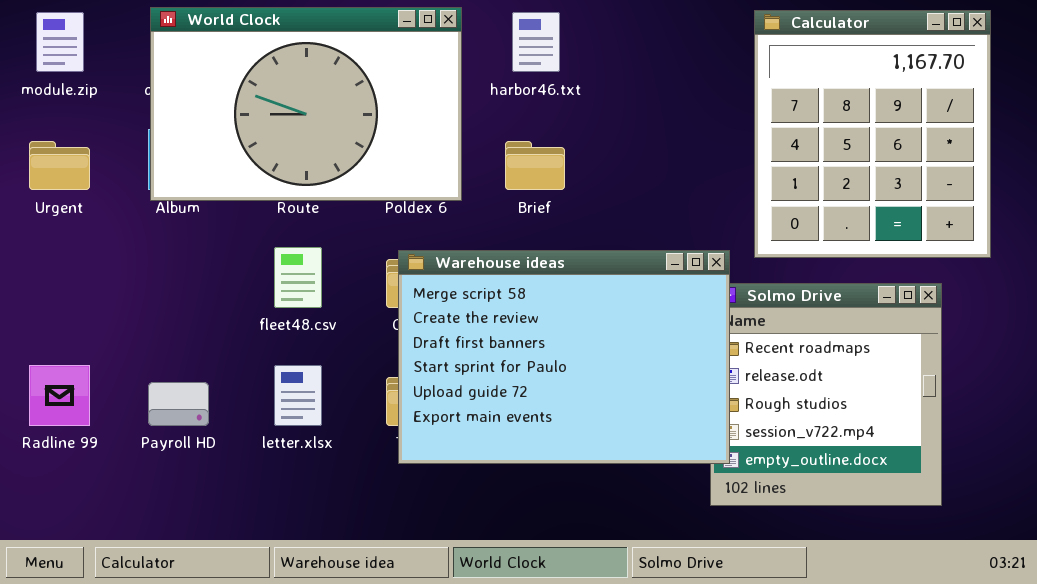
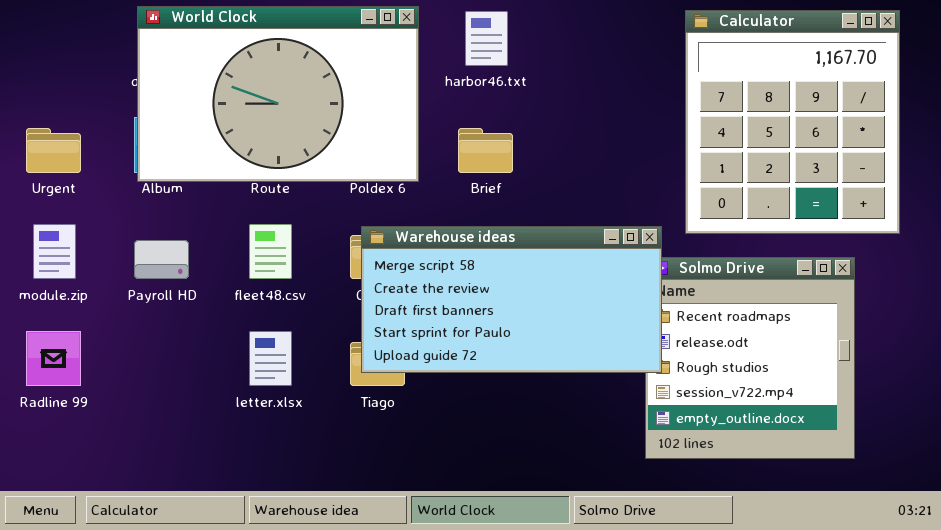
module.zip: [36,12,84,72] -> [33,224,76,279], moved
Warehouse ideas: [398,250,730,464] -> [361,226,662,373], resized
Payroll HD: [148,382,209,426] -> [134,240,189,279], moved

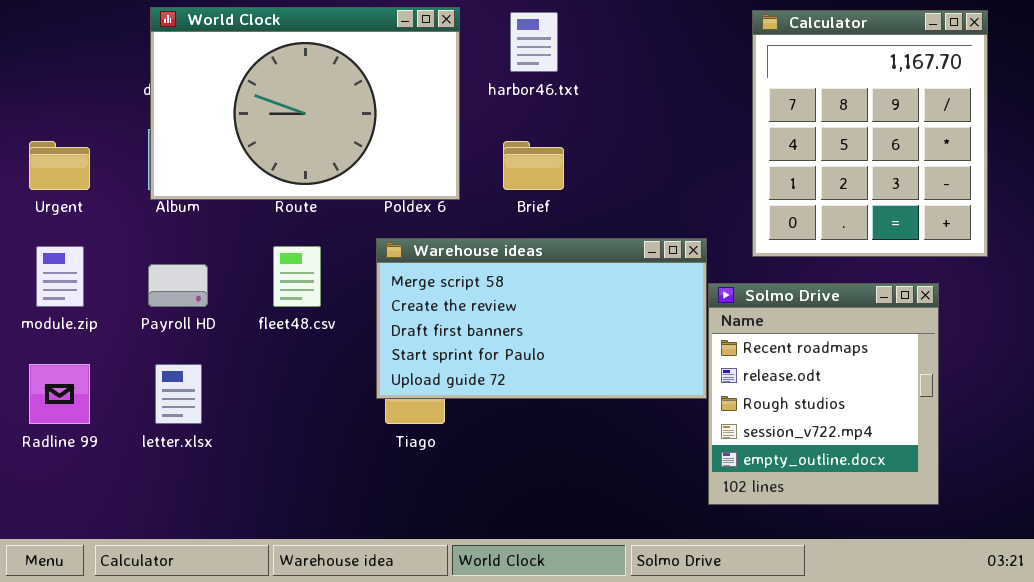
Warehouse ideas: [361,226,662,373] -> [376,238,707,399], moved
letter.xlsx: [249,331,292,386] -> [155,364,202,424], moved

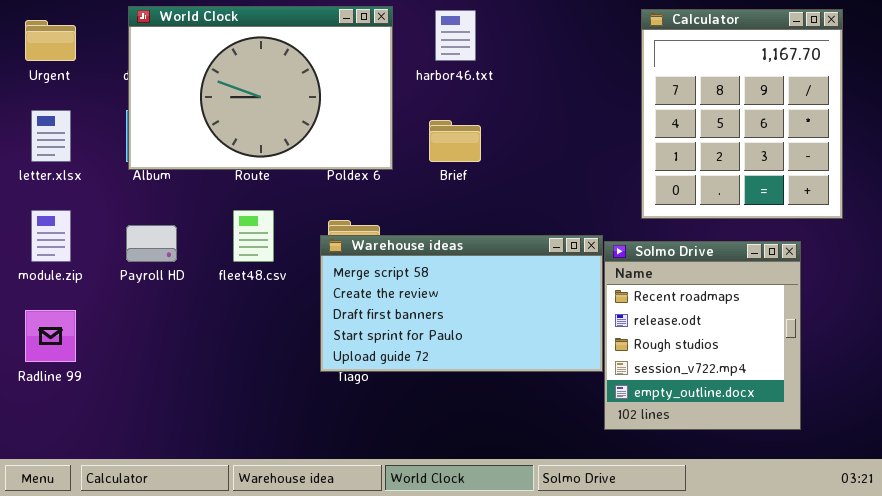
Urgent: [29,141,90,190] -> [25,20,76,61], moved
Warehouse ideas: [376,238,707,399] -> [320,235,603,372], moved
letter.xlsx: [155,364,202,424] -> [31,110,71,162], moved

